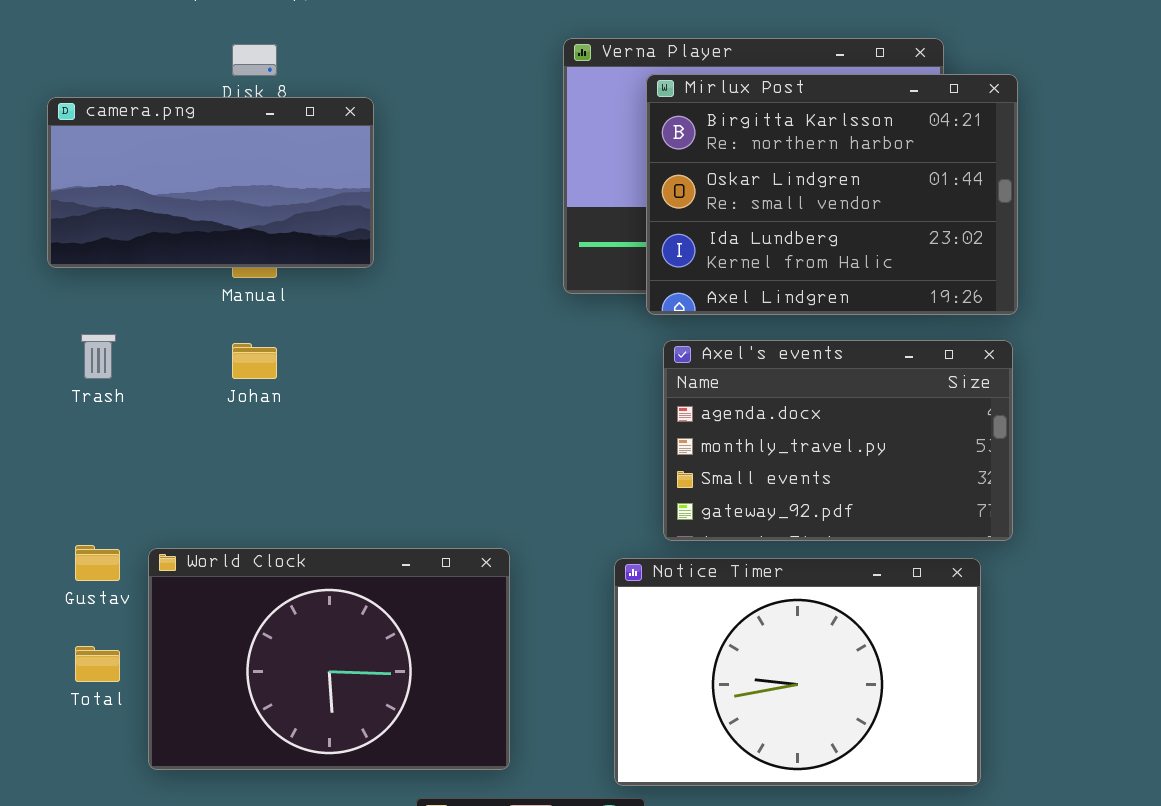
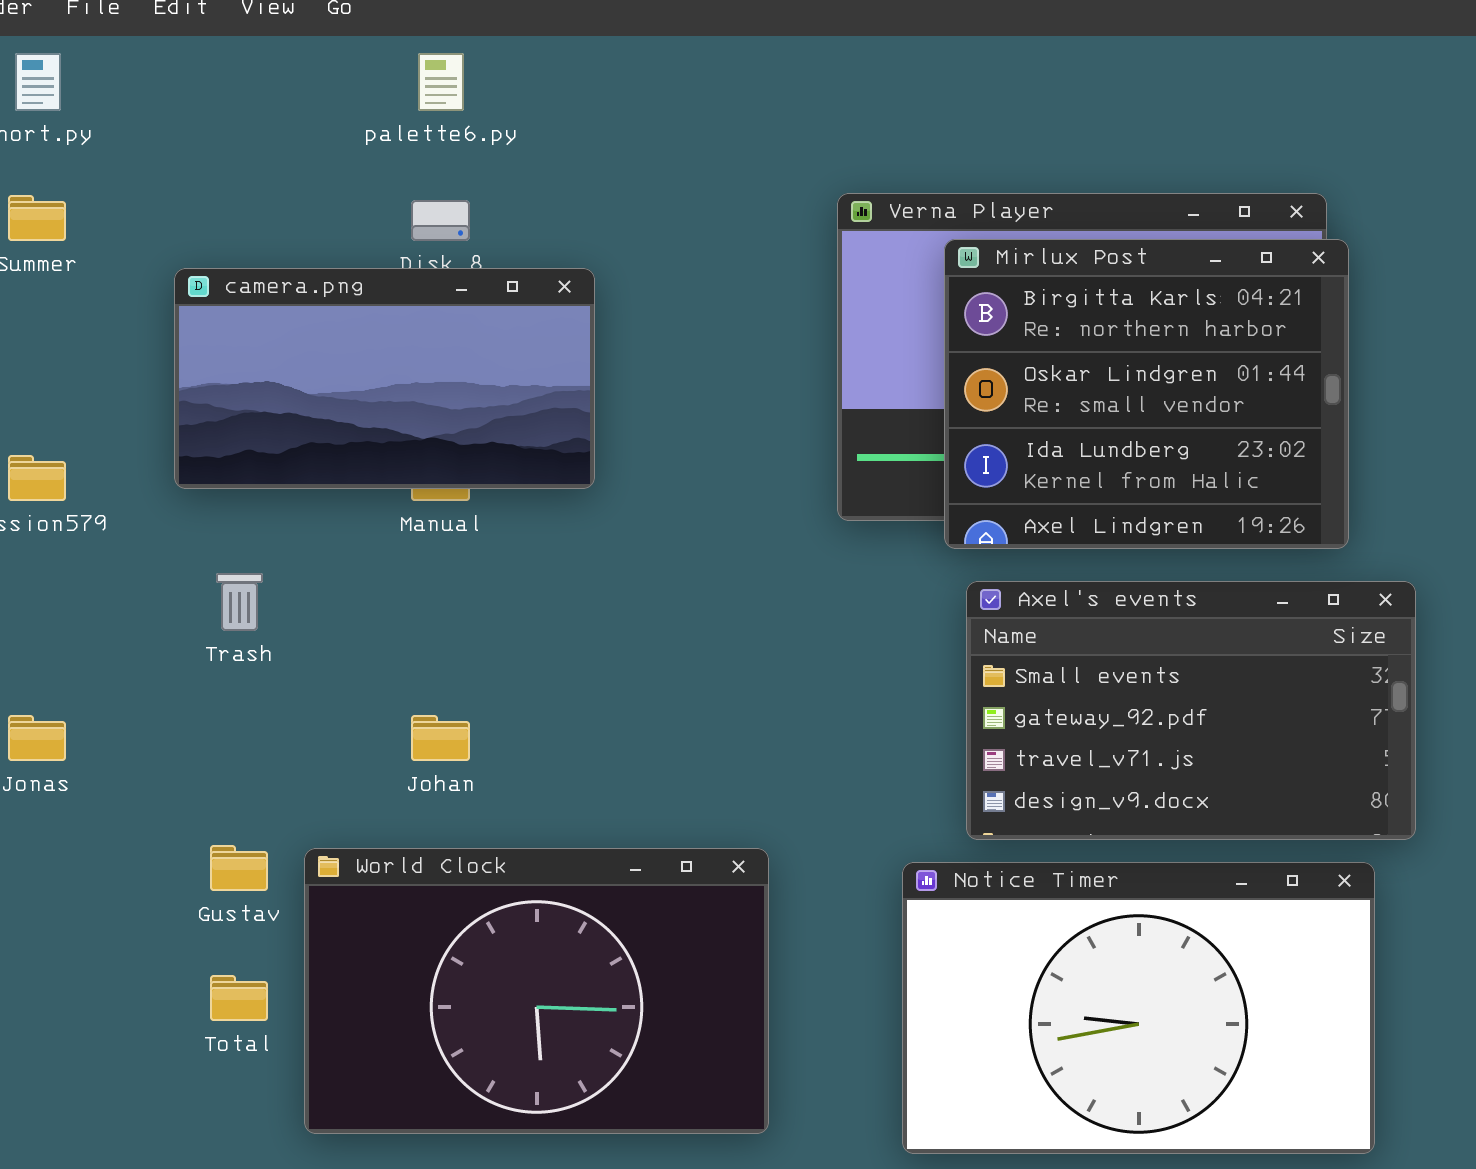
Mirlux Post: [646,74,1018,315] -> [944,239,1349,549], resized
Axel's events: [663,340,1013,541] -> [966,581,1416,840], scrolled down 2 rows
Johan: [232,343,277,379] -> [411,715,470,761], moved

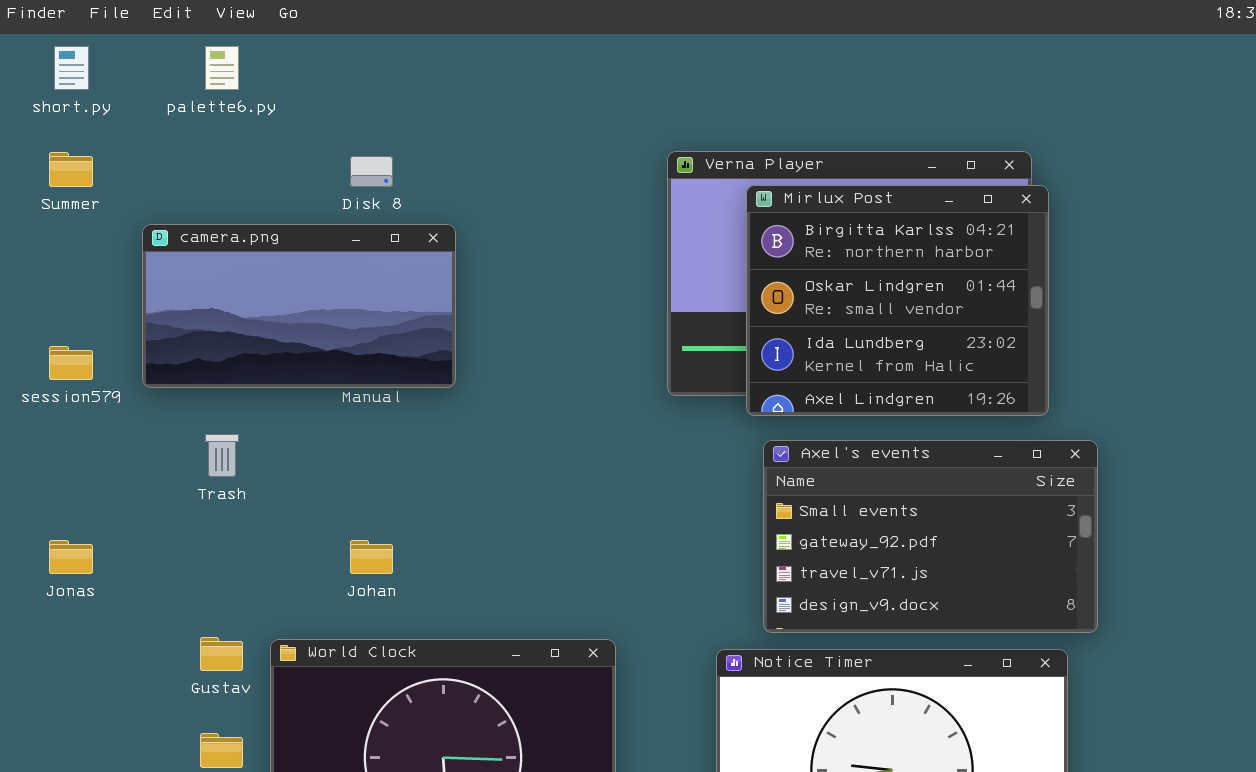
palette6.py: [418,53,464,111] -> [205,46,239,90], moved
camera.png: [174,268,595,489] -> [142,224,456,388], moved

